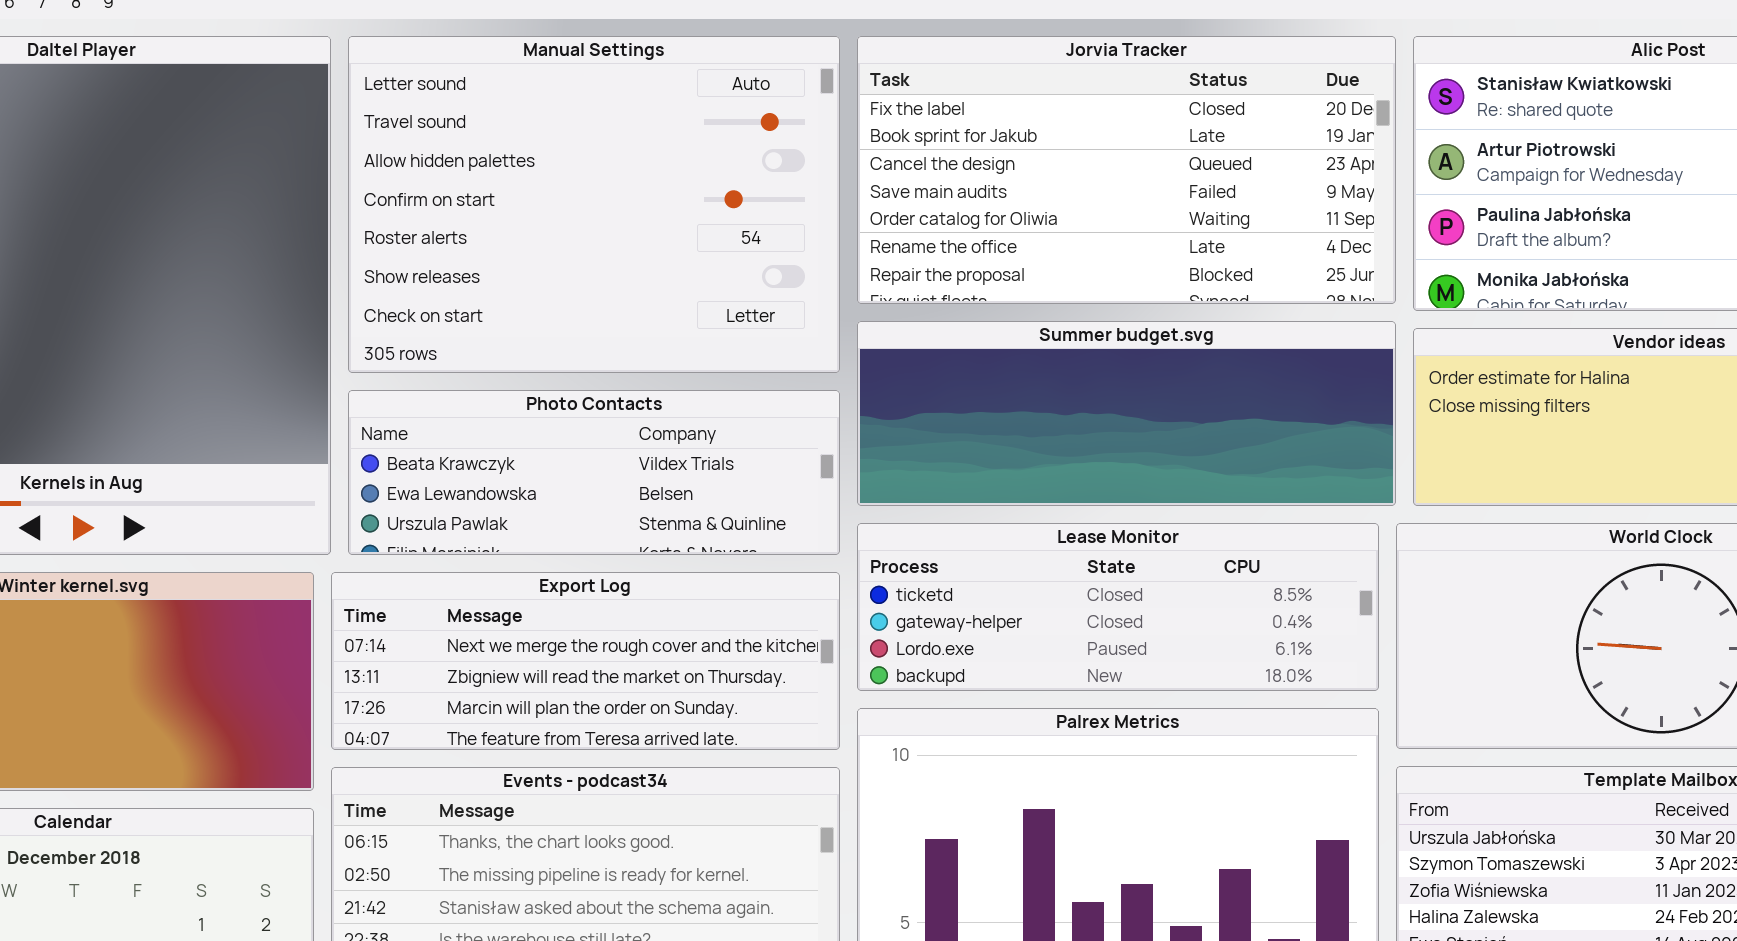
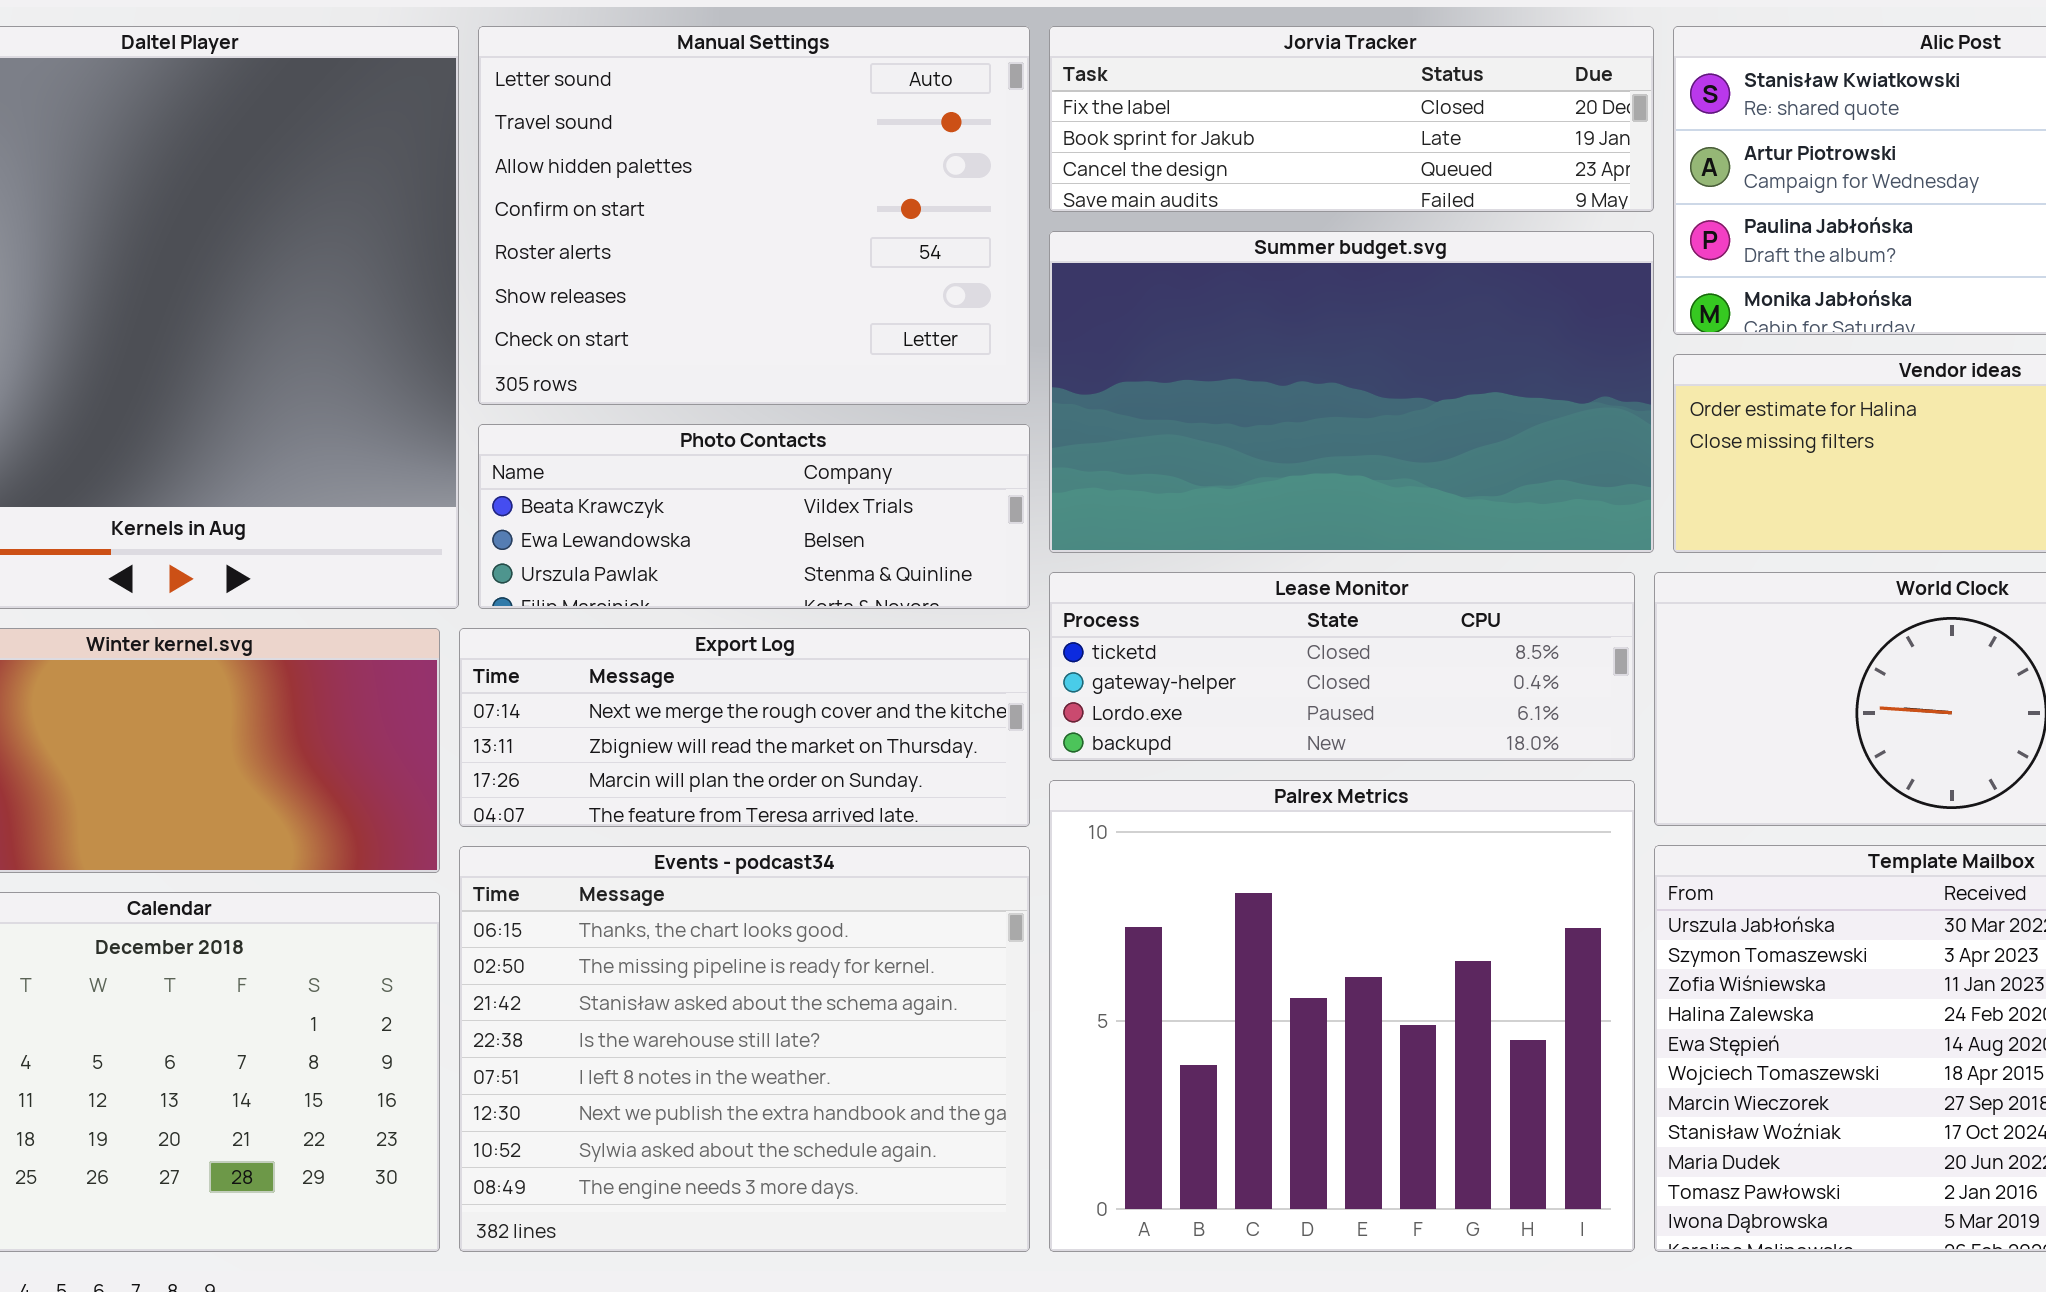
Jorvia Tracker: [857,36,1396,304] -> [1049,26,1654,212], resized
Summer budget.svg: [857,321,1396,506] -> [1049,231,1654,553], resized

